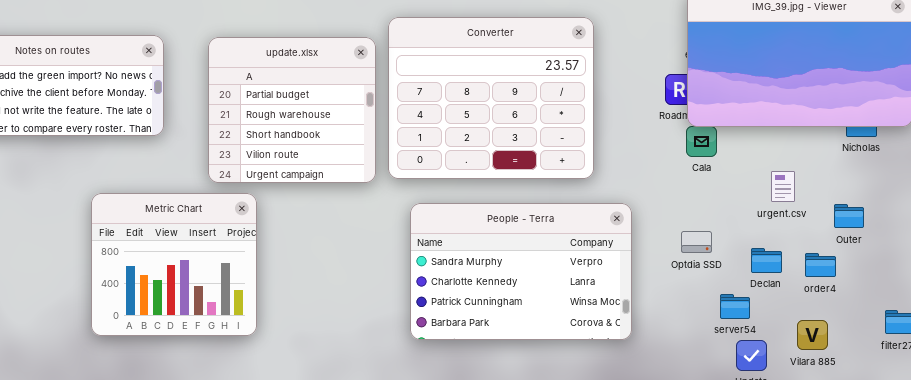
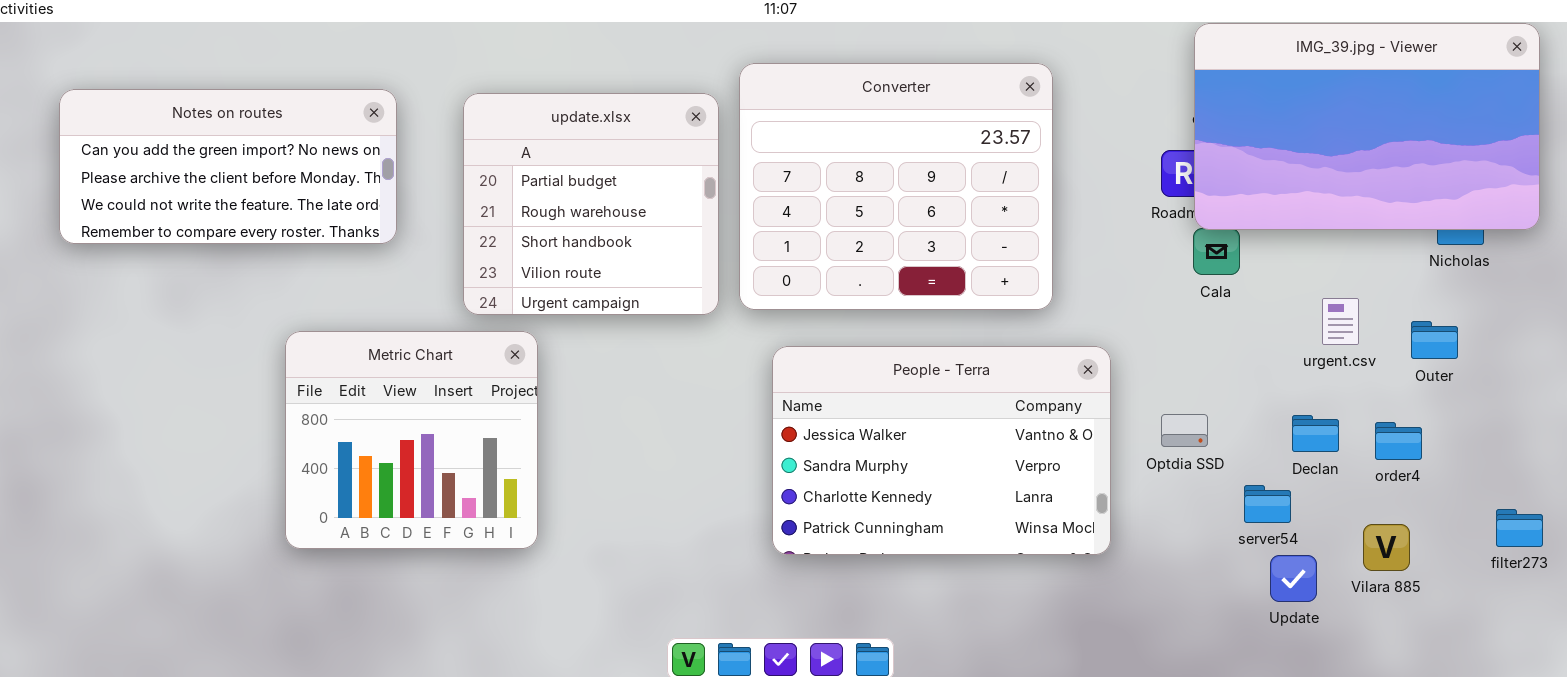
People - Terra: [410,203,632,340] -> [772,346,1111,555], scrolled up 1 row
Outer: [834,204,864,228] -> [1411,321,1458,359], moved
Optdia SSD: [681,231,712,253] -> [1161,414,1208,447], moved

